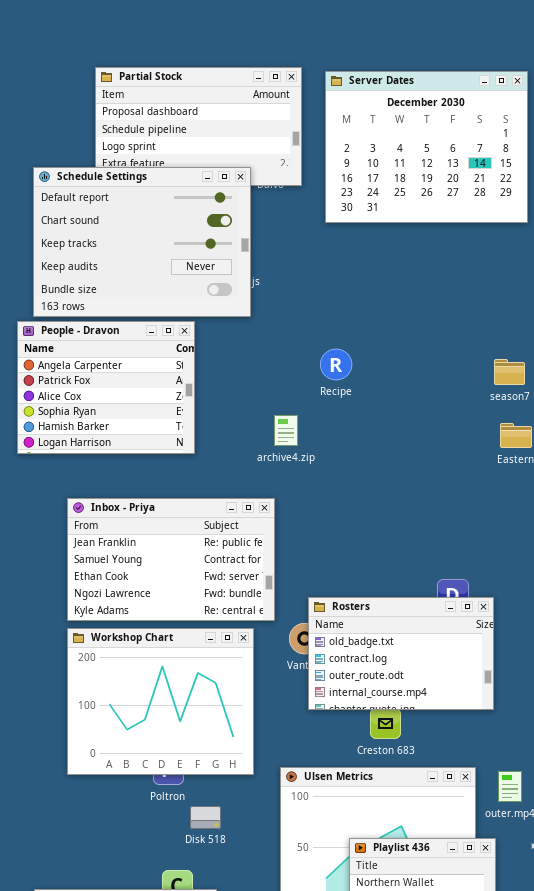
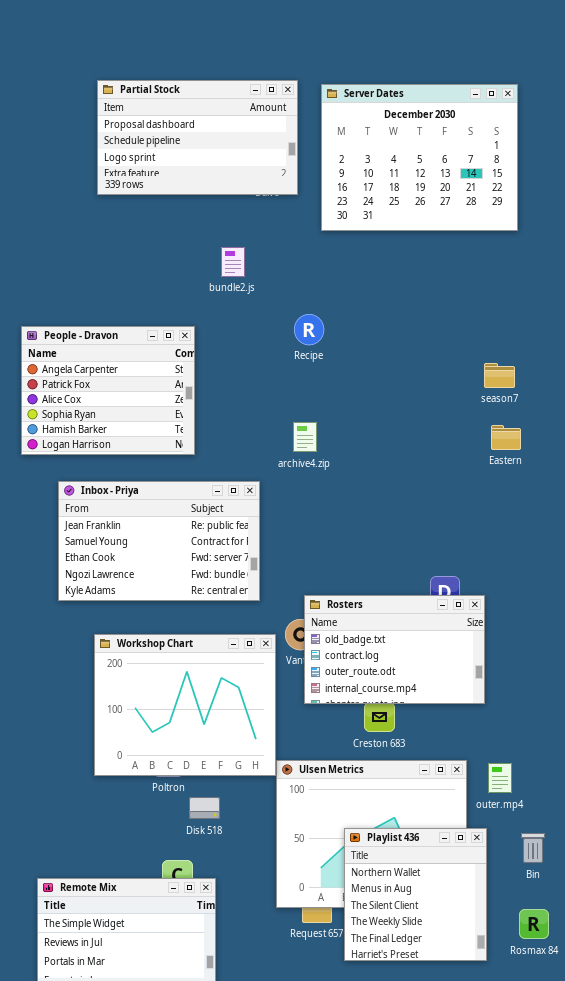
Schedule Settings: [33,167,251,317] -> none, closed
Recipe: [320,349,352,380] -> [294,314,324,345], moved
archive4.zip: [274,415,298,446] -> [293,422,317,452], moved
Inbox - Priya: [67,498,275,621] -> [58,481,260,601], moved
Workshop Chart: [67,628,254,775] -> [94,634,276,776], moved

